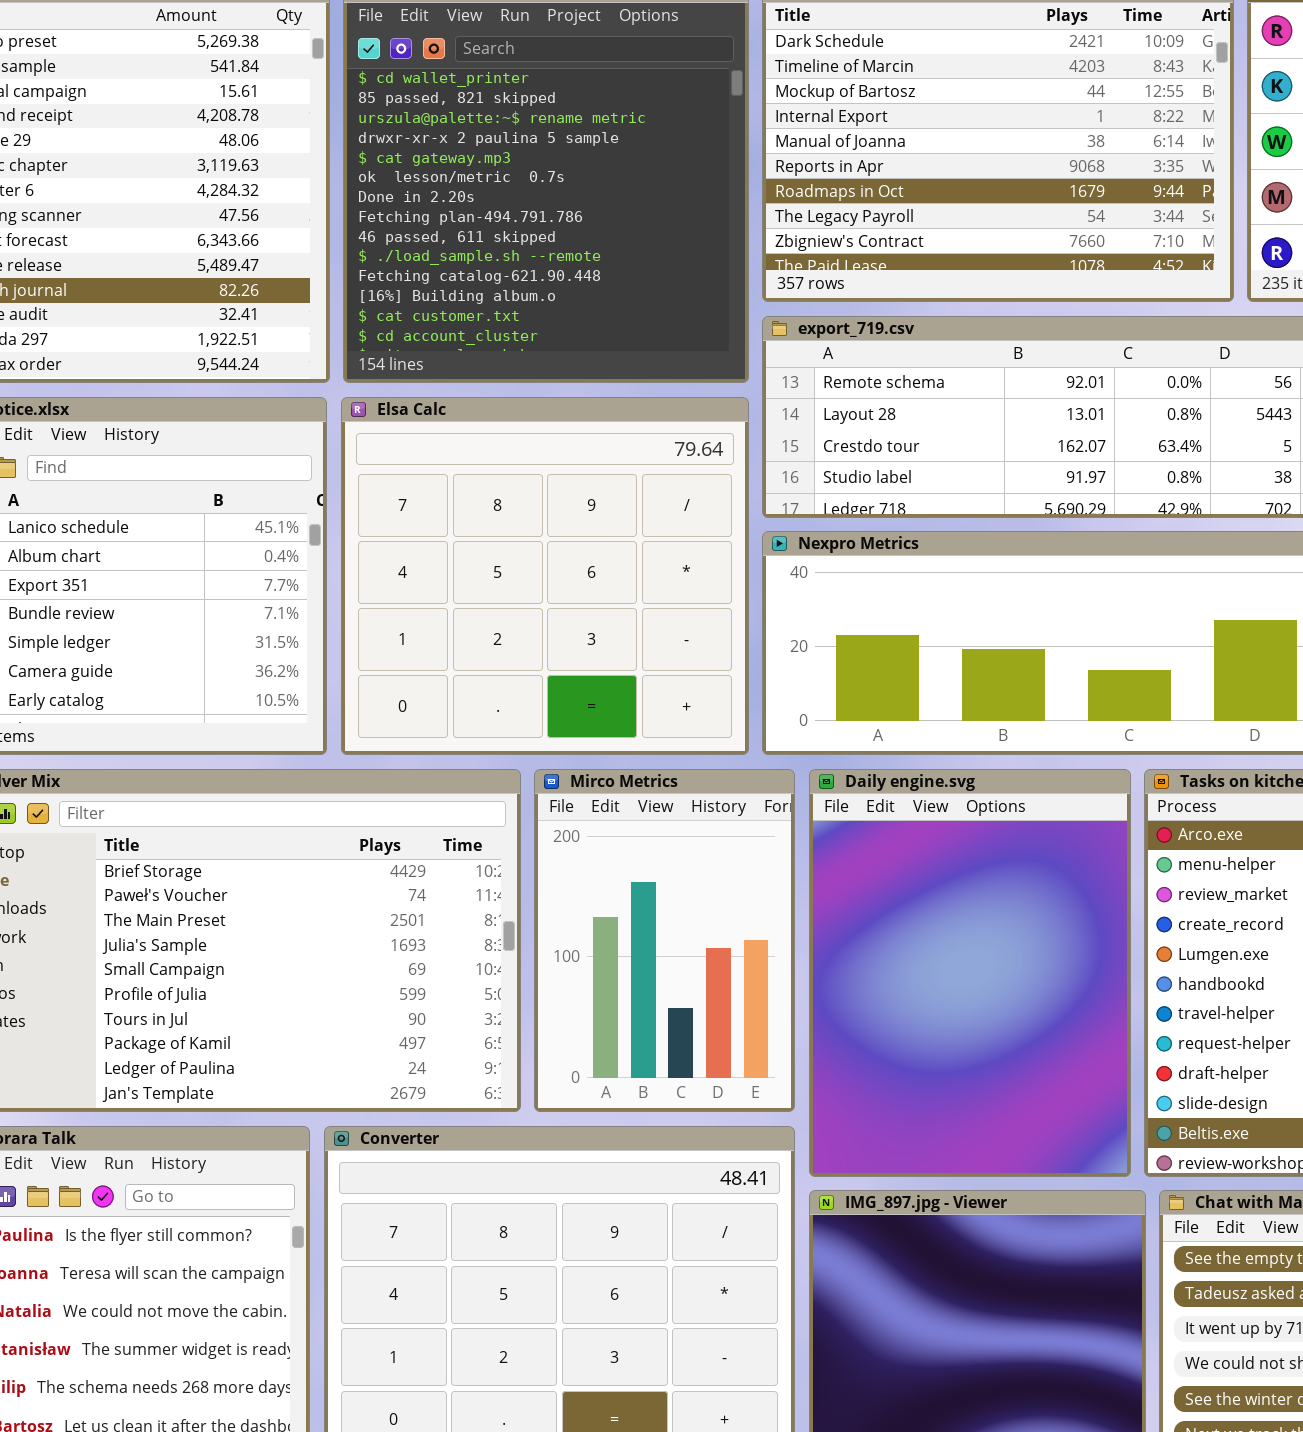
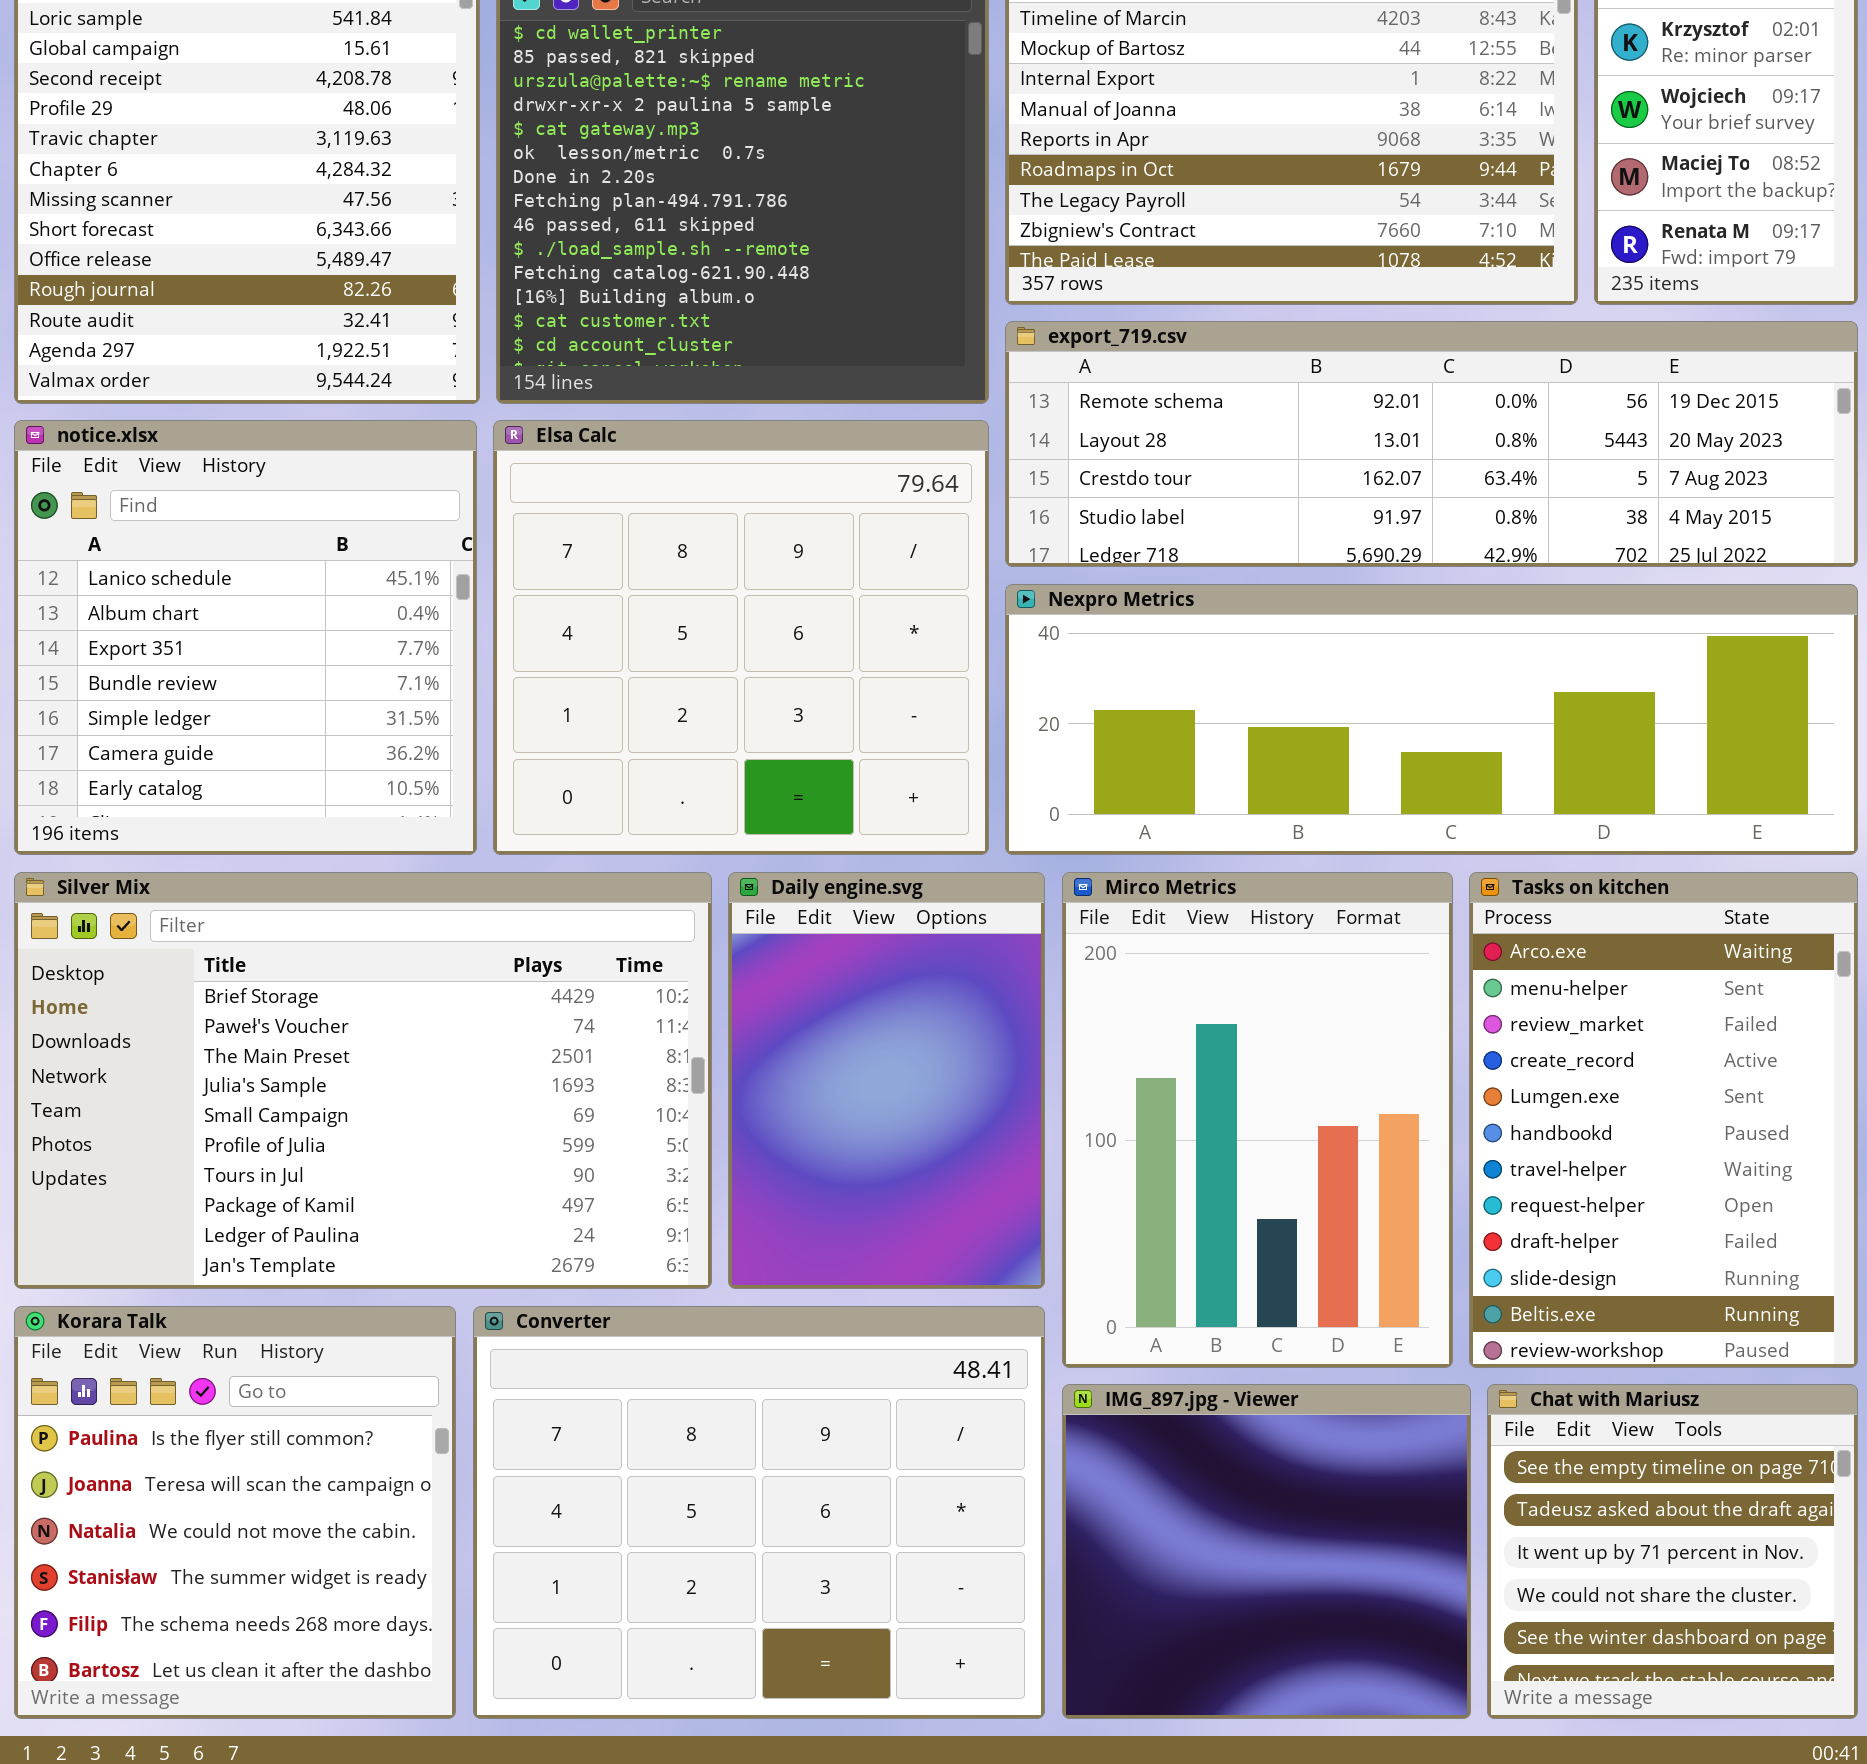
Mirco Metrics: [534,769,795,1112] -> [1062,872,1453,1368], moved, resized
Daily engine.svg: [809,769,1131,1177] -> [728,872,1045,1289], moved, resized

